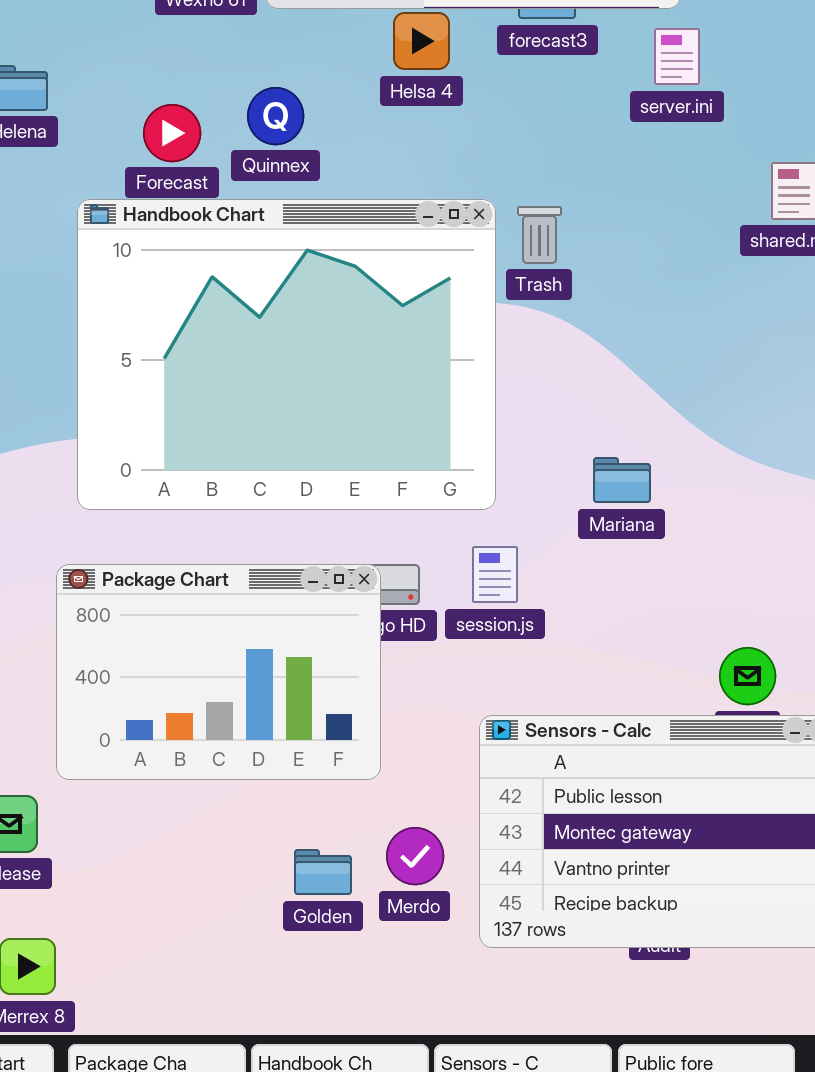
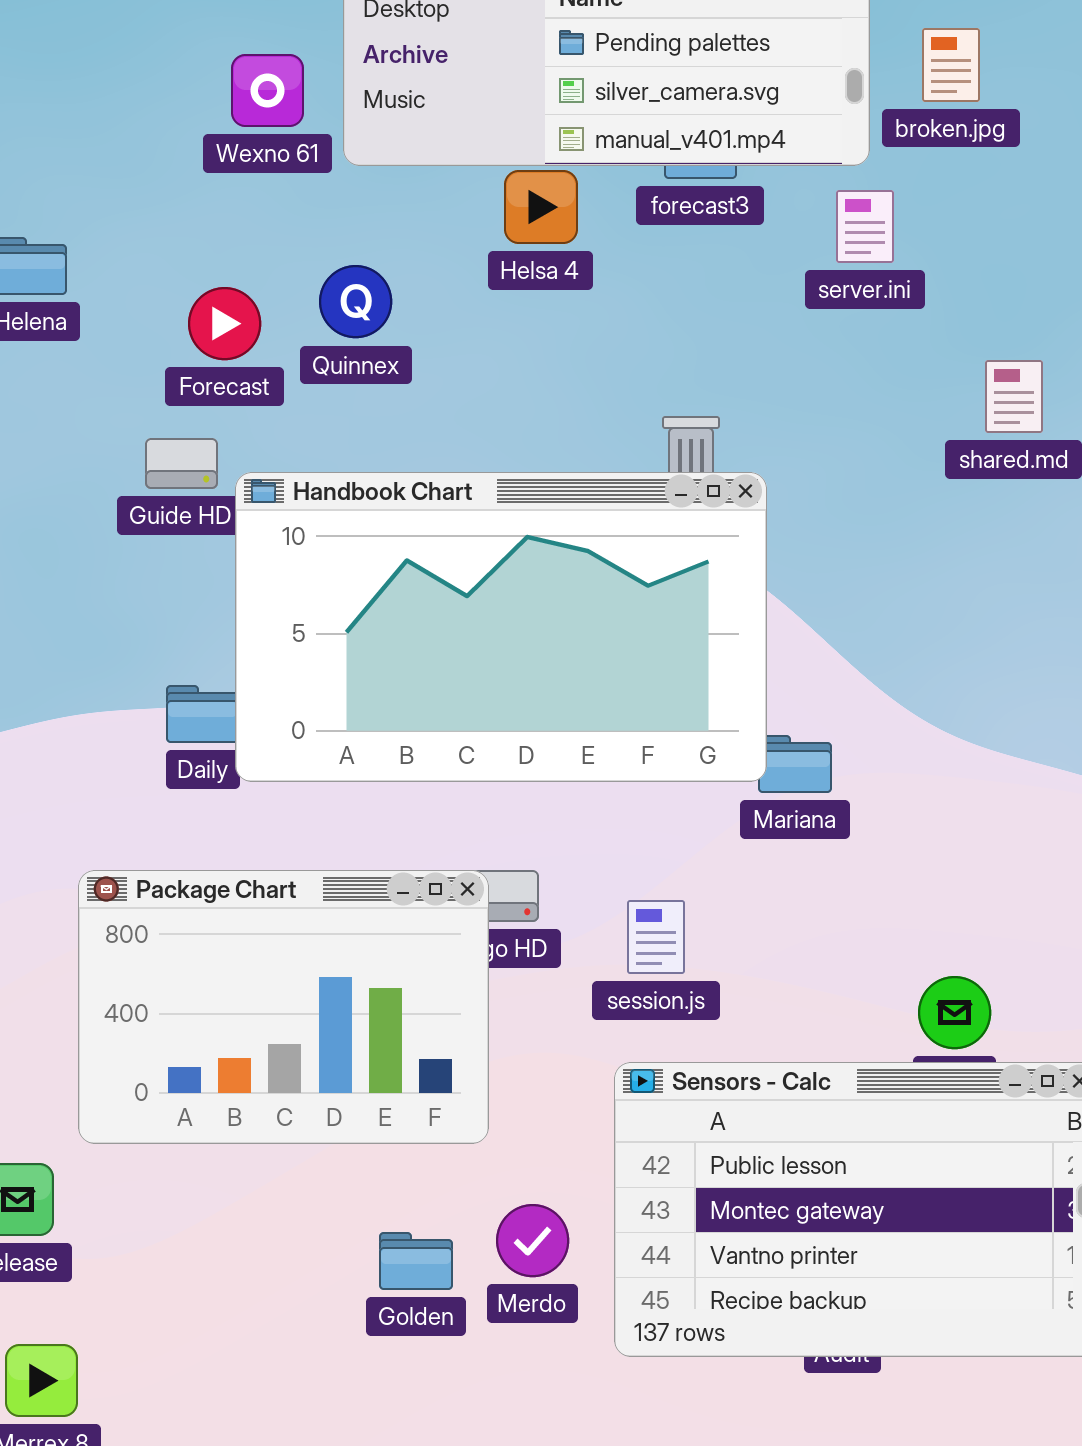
Handbook Chart: [77,199,496,510] -> [235,472,767,782], moved, resized
session.js: [472,546,518,603] -> [627,900,685,974], moved

